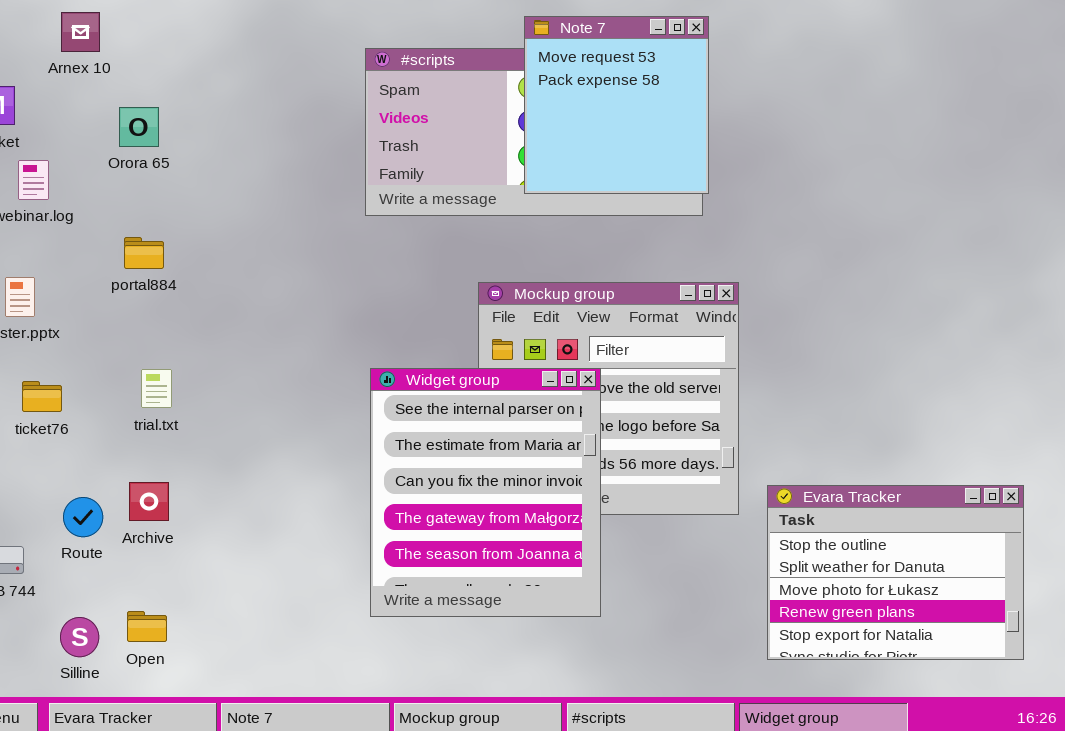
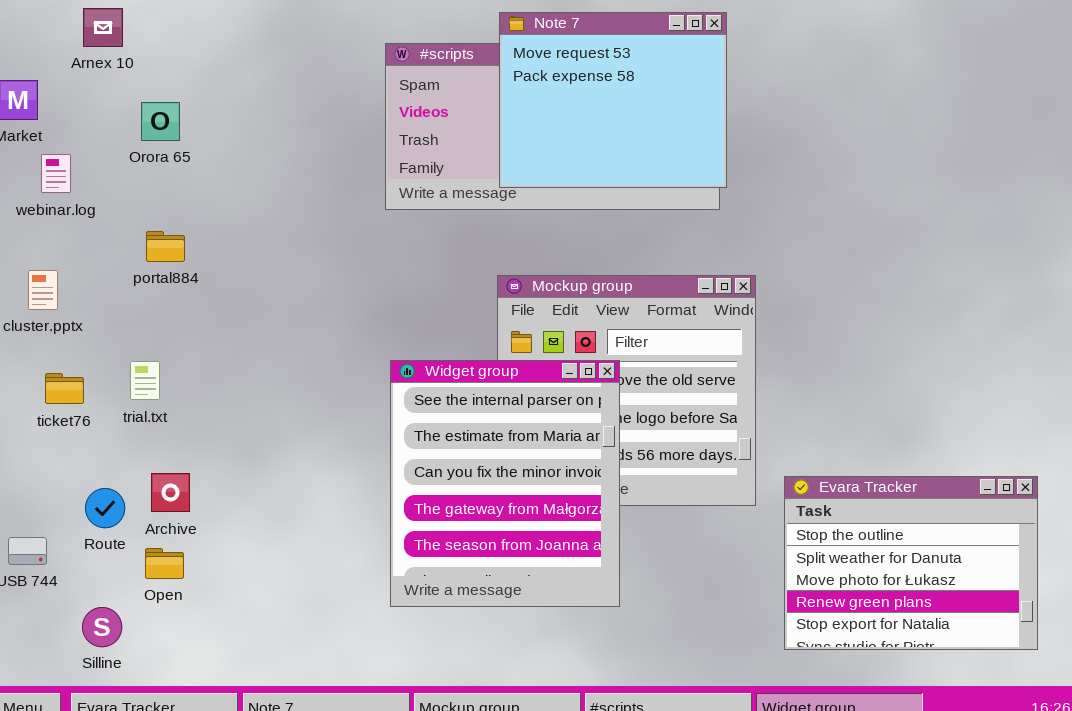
Note 7: [524,16,709,194] -> [499,12,727,188], resized
trial.txt: [141,369,172,408] -> [130,361,160,400], moved
Open: [127,611,167,642] -> [145,548,184,579], moved

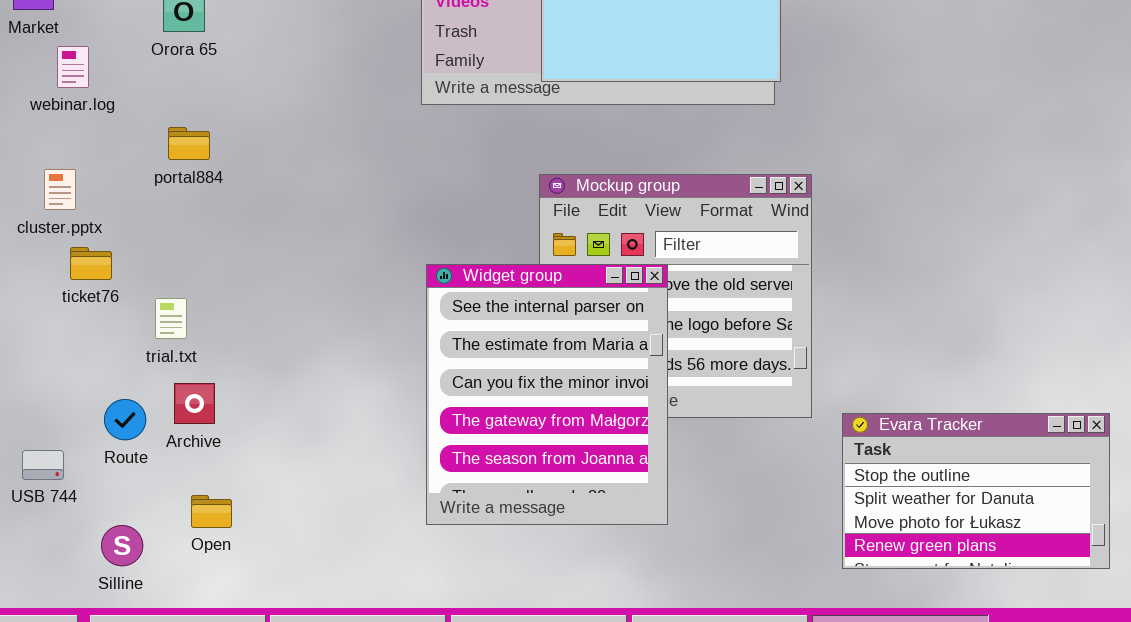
trial.txt: [130,361,160,400] -> [155,298,187,339], moved
ticket76: [45,373,84,404] -> [70,247,112,280], moved
Evara Tracker: [784,476,1038,650] -> [842,413,1110,569], resized
Open: [145,548,184,579] -> [191,495,232,528], moved

